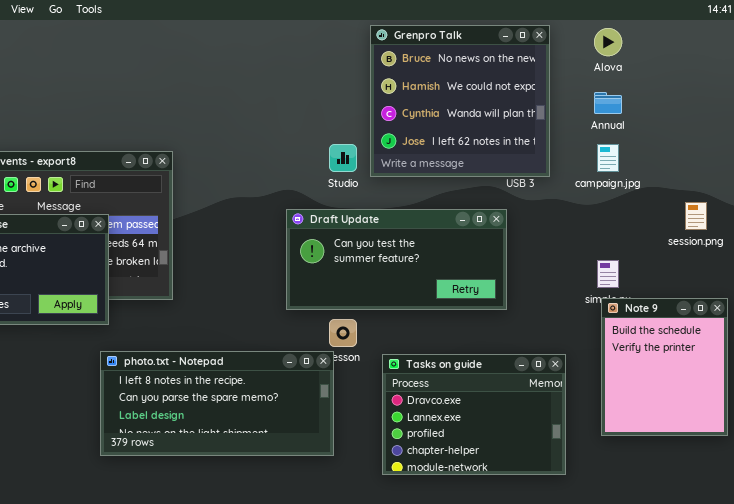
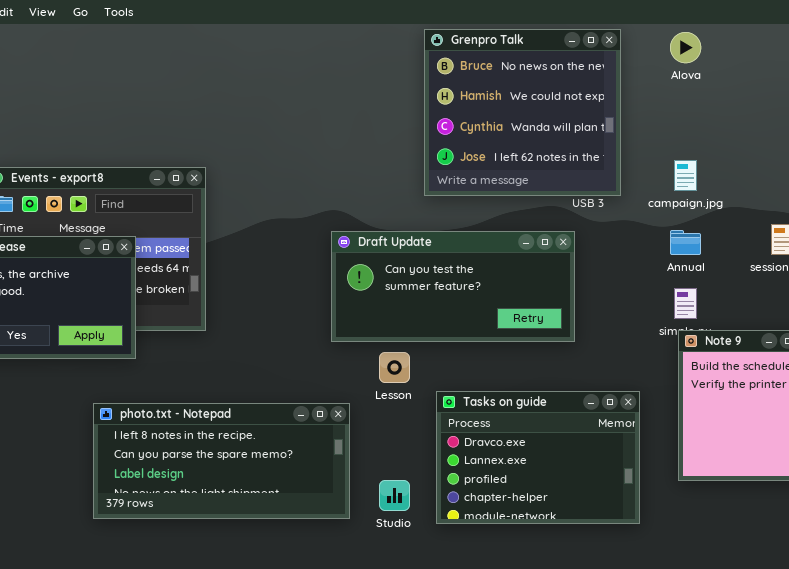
Annual: [594,92,622,114] -> [670,230,701,255], moved
Studio: [329,144,357,172] -> [379,480,410,511], moved
photo.txt - Notepad: [100,351,334,456] -> [93,403,350,519], moved

